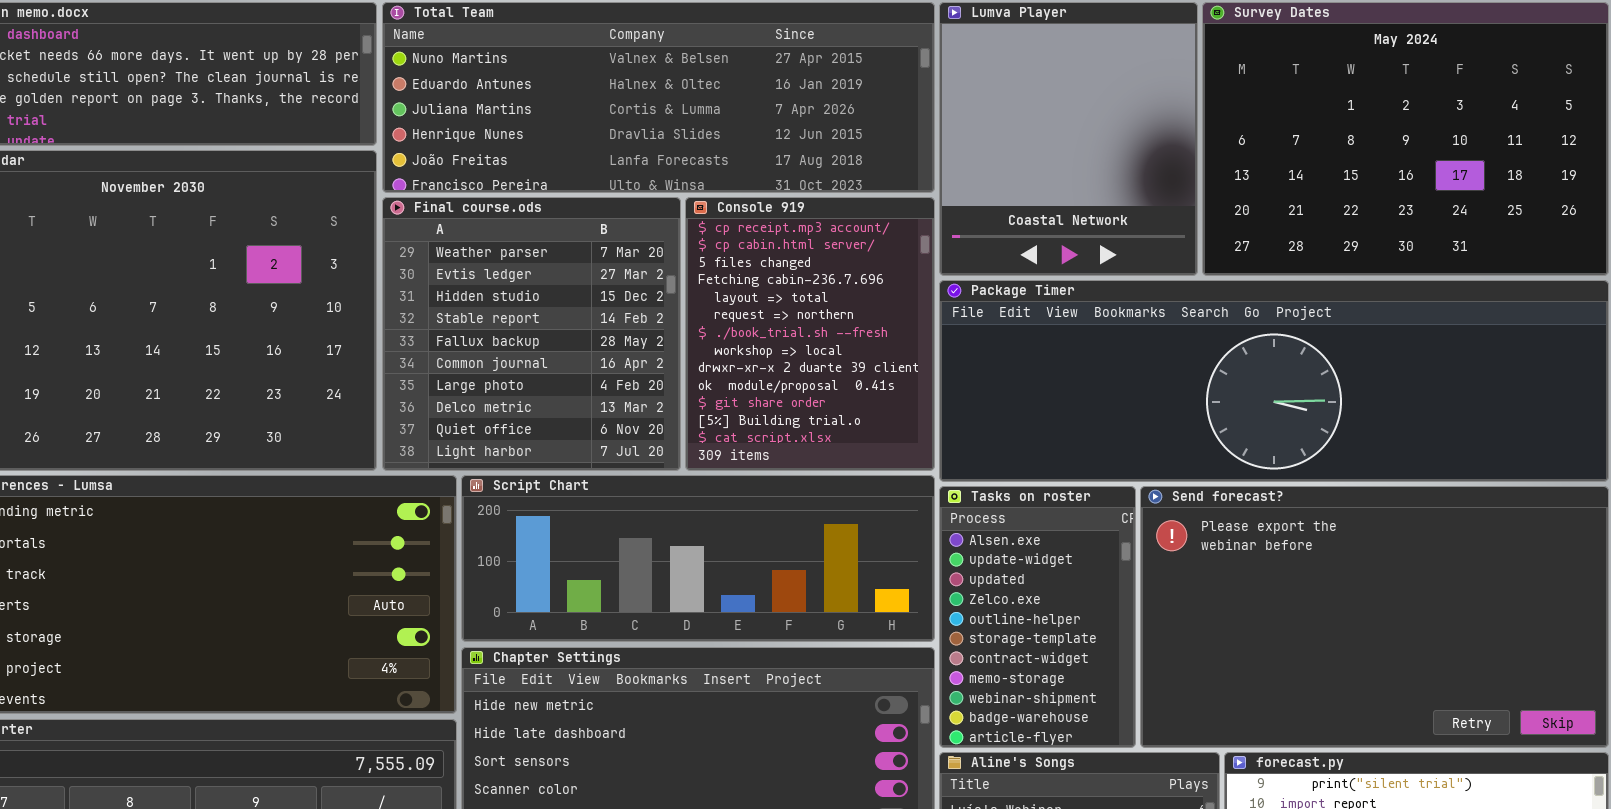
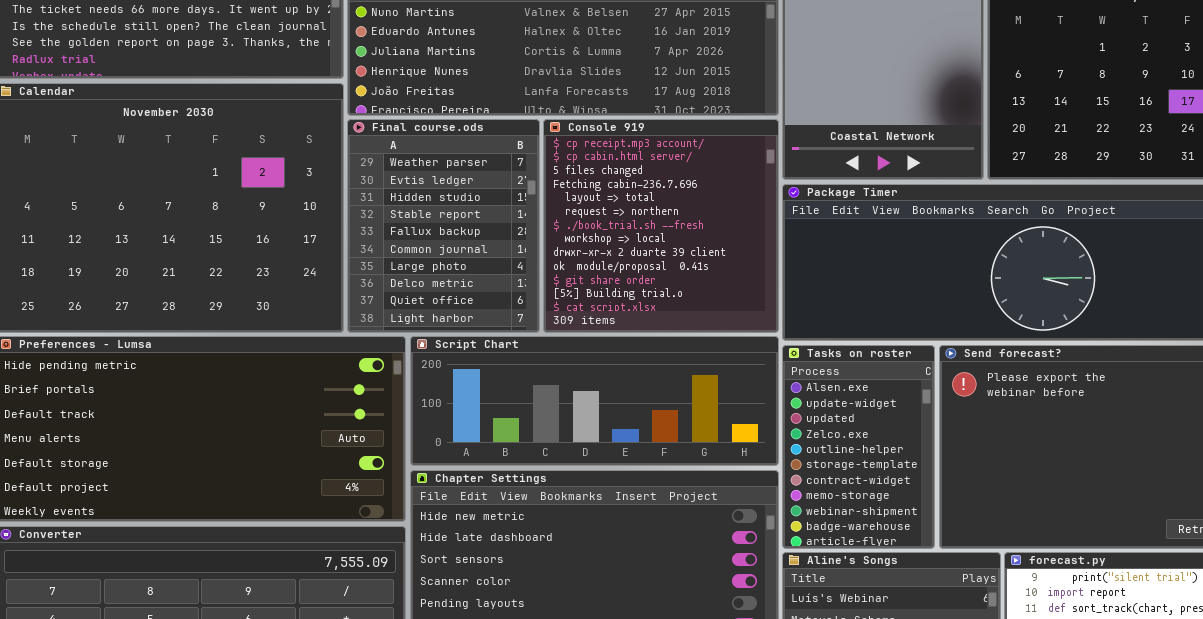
Final course.ods: [382,197,681,471] -> [347,119,540,333], resized
Console 919: [685,197,935,471] -> [543,119,779,333], resized

